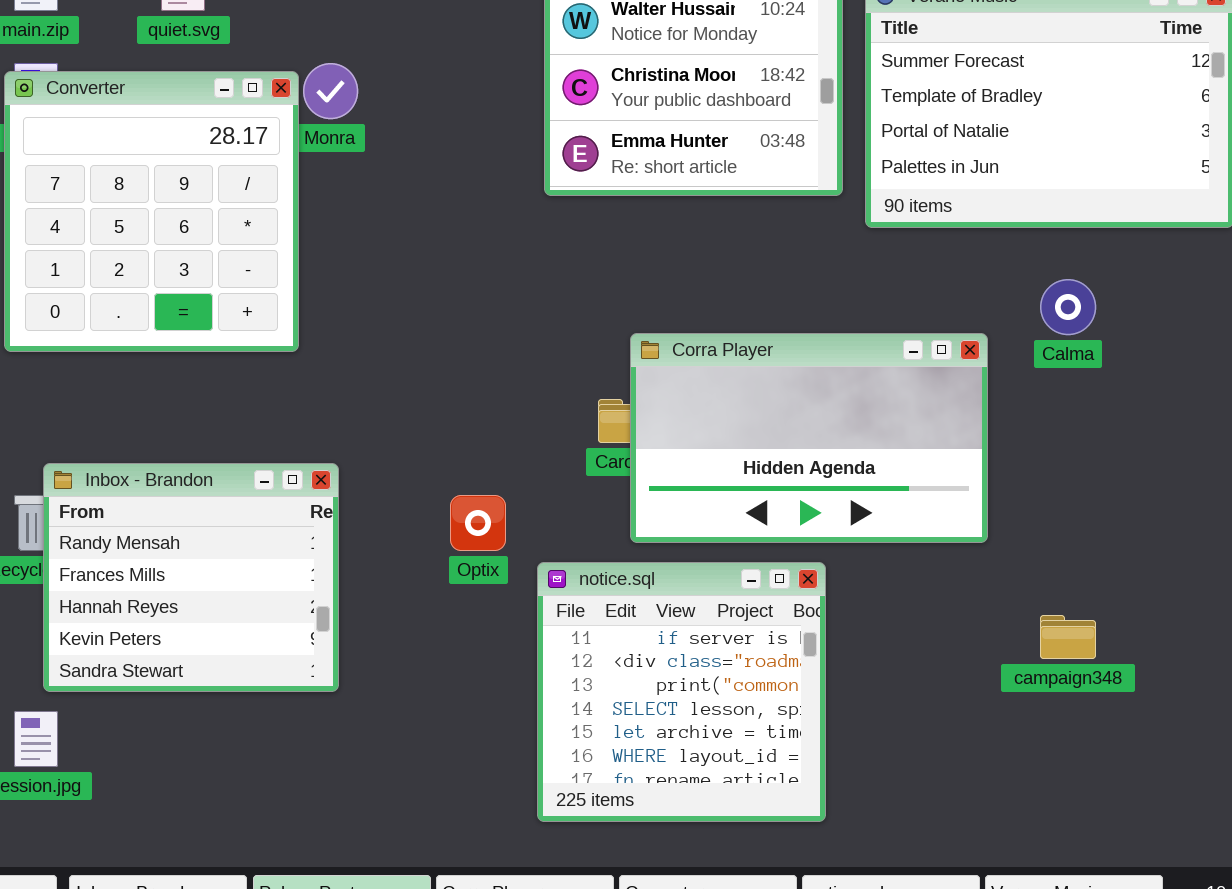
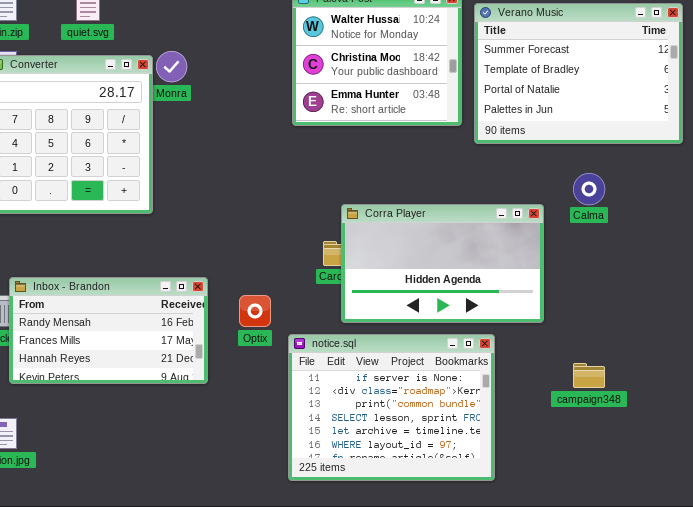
Inbox - Brandon: [43,463,339,692] -> [9,277,208,384], resized
notice.sql: [537,562,826,822] -> [288,334,495,481], resized

